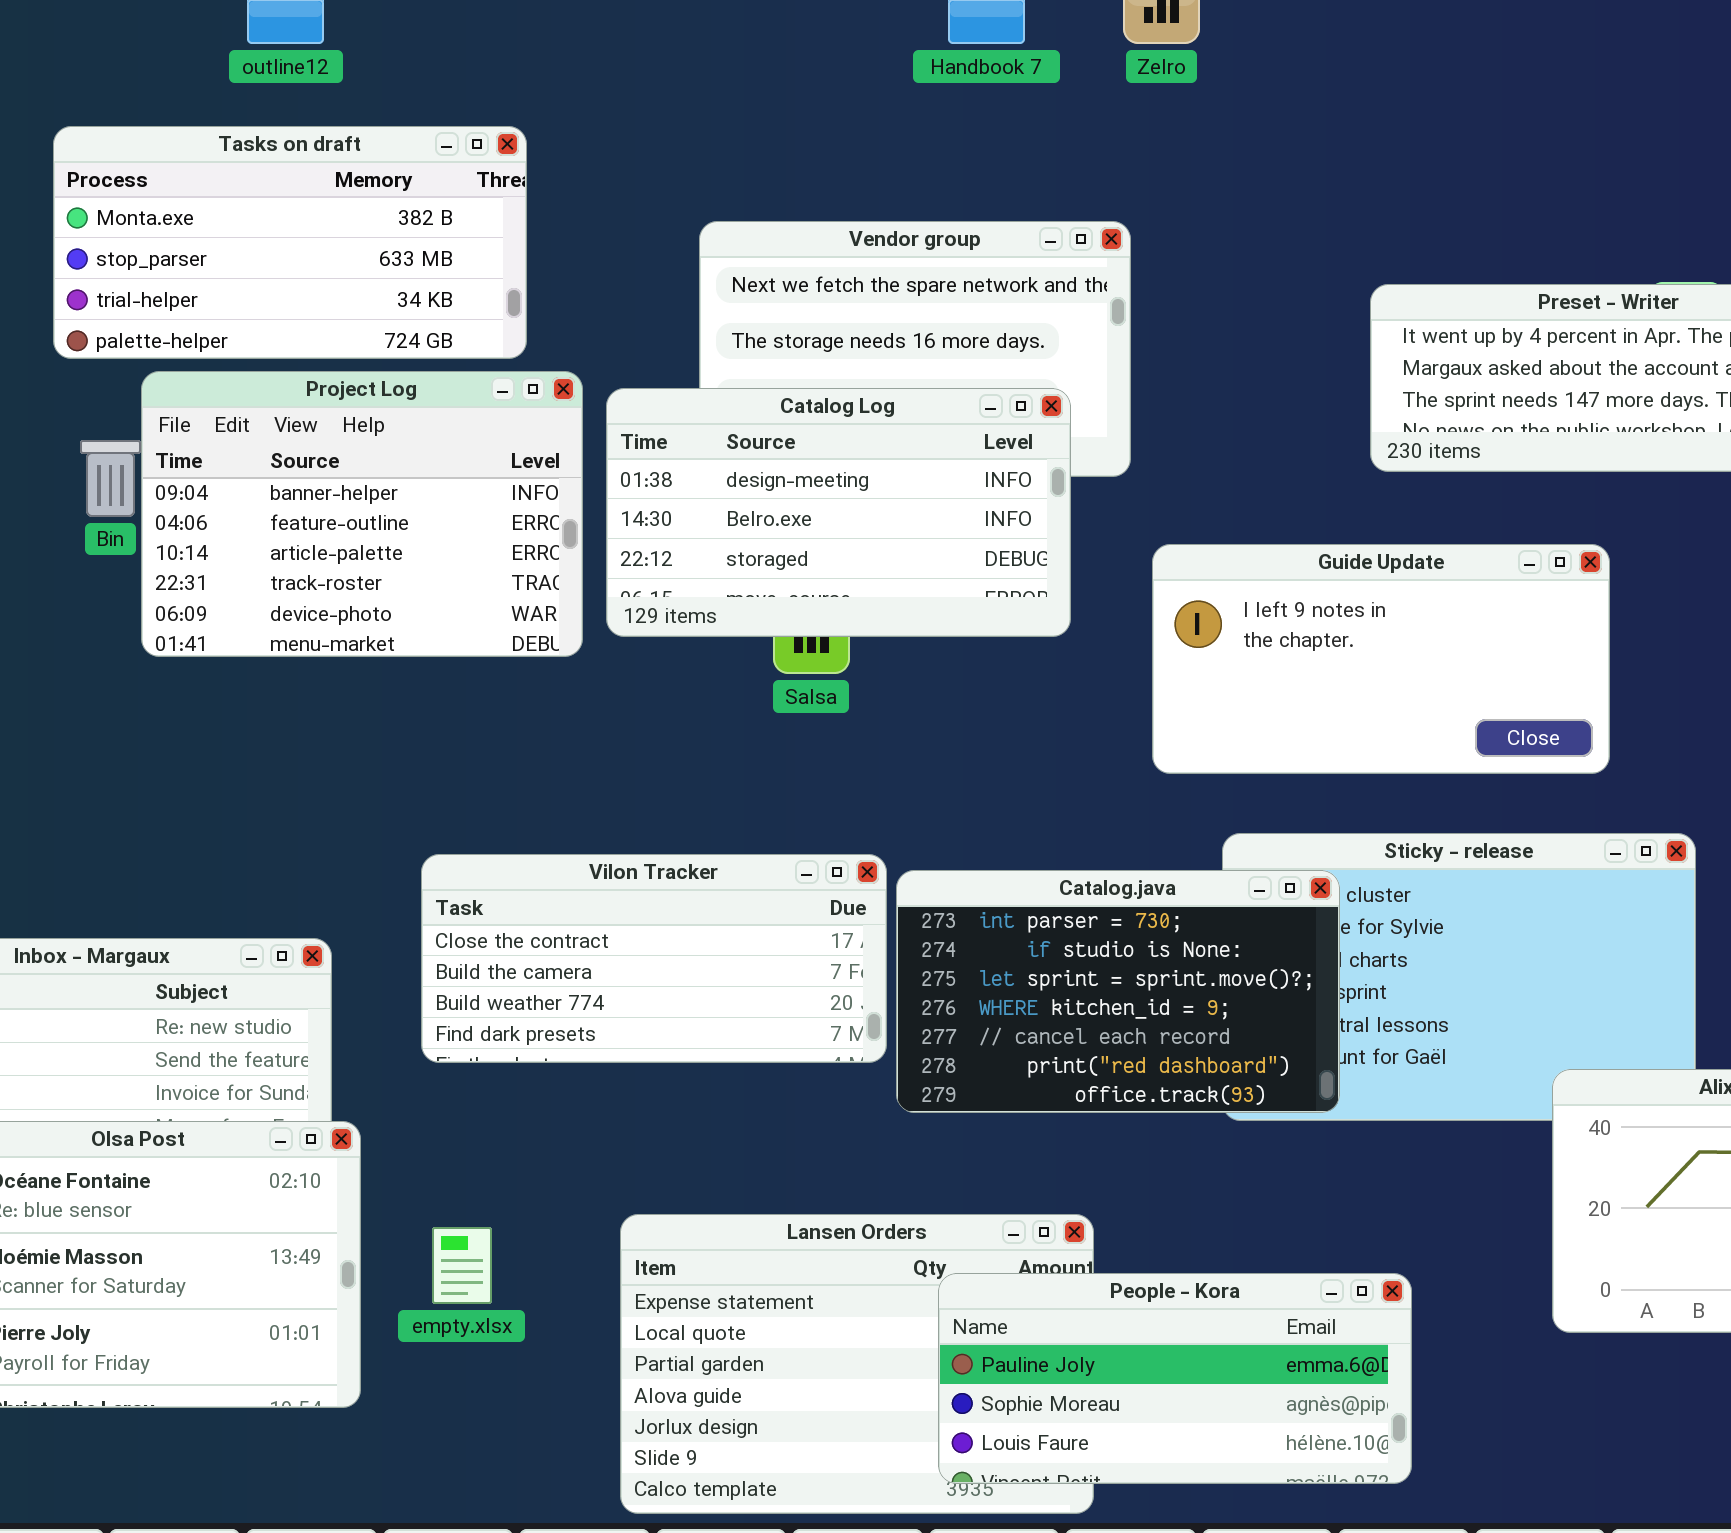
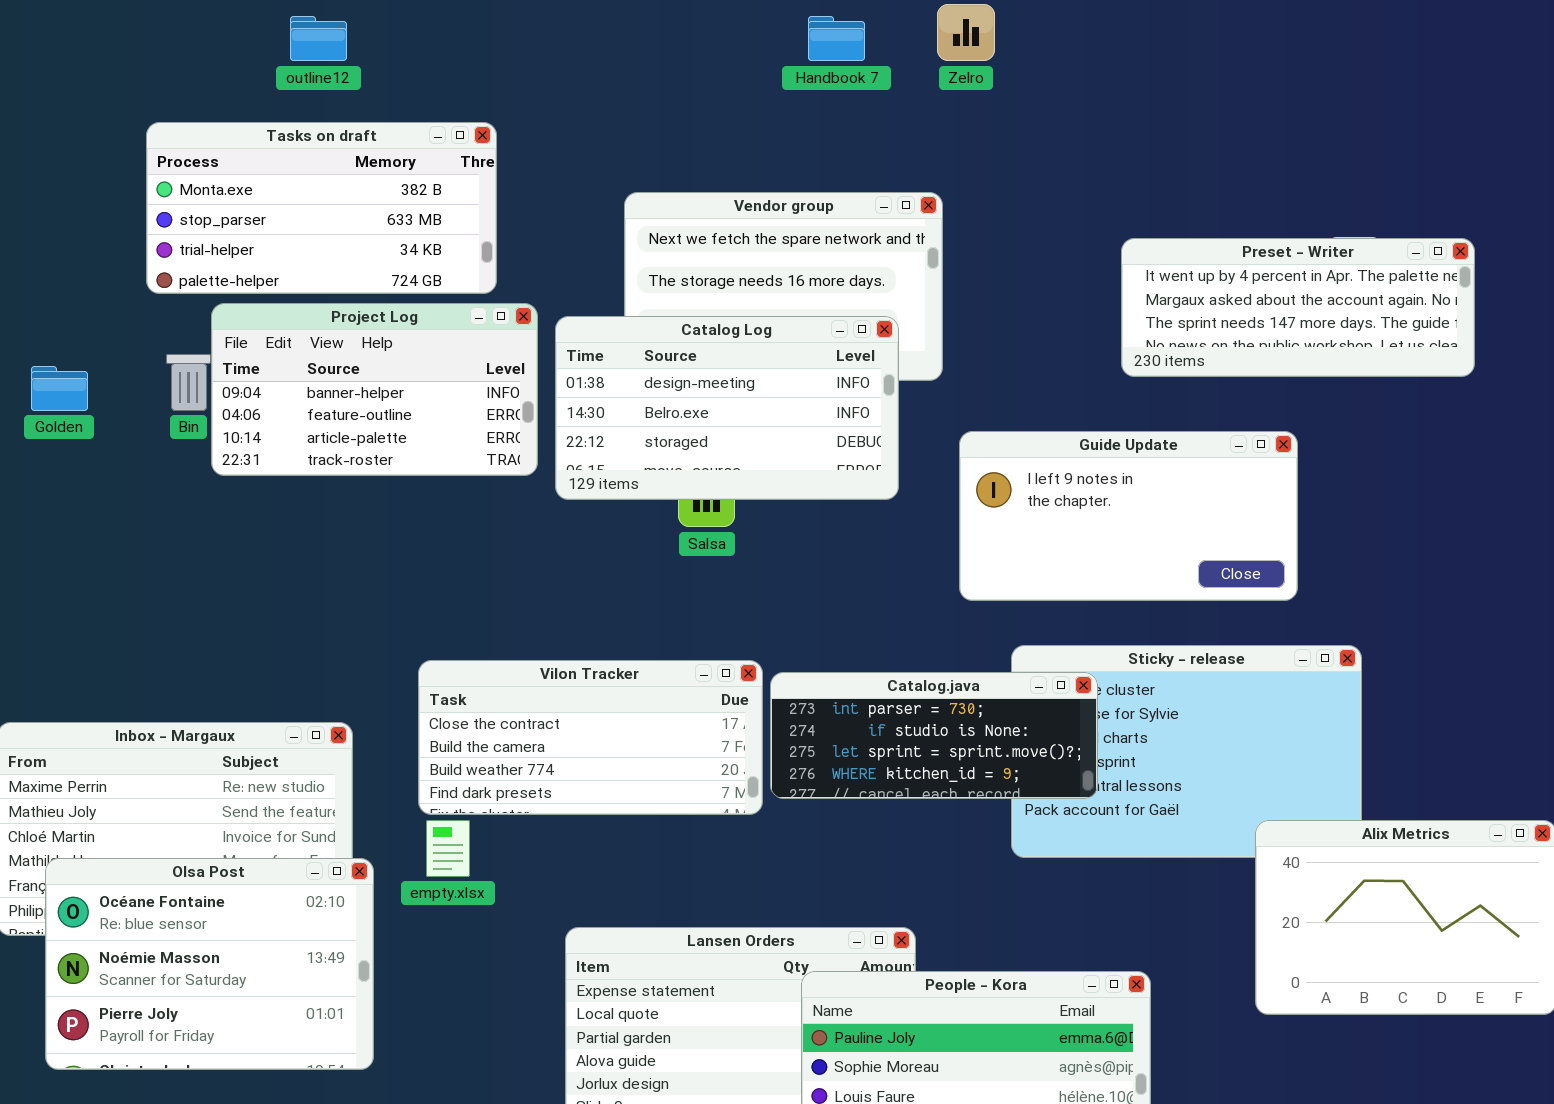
Project Log: [141,371,583,657] -> [211,303,538,476], resized
Catalog.java: [896,870,1340,1113] -> [770,672,1098,799], resized
empty.xlsx: [432,1227,492,1304] -> [426,820,470,877], moved

